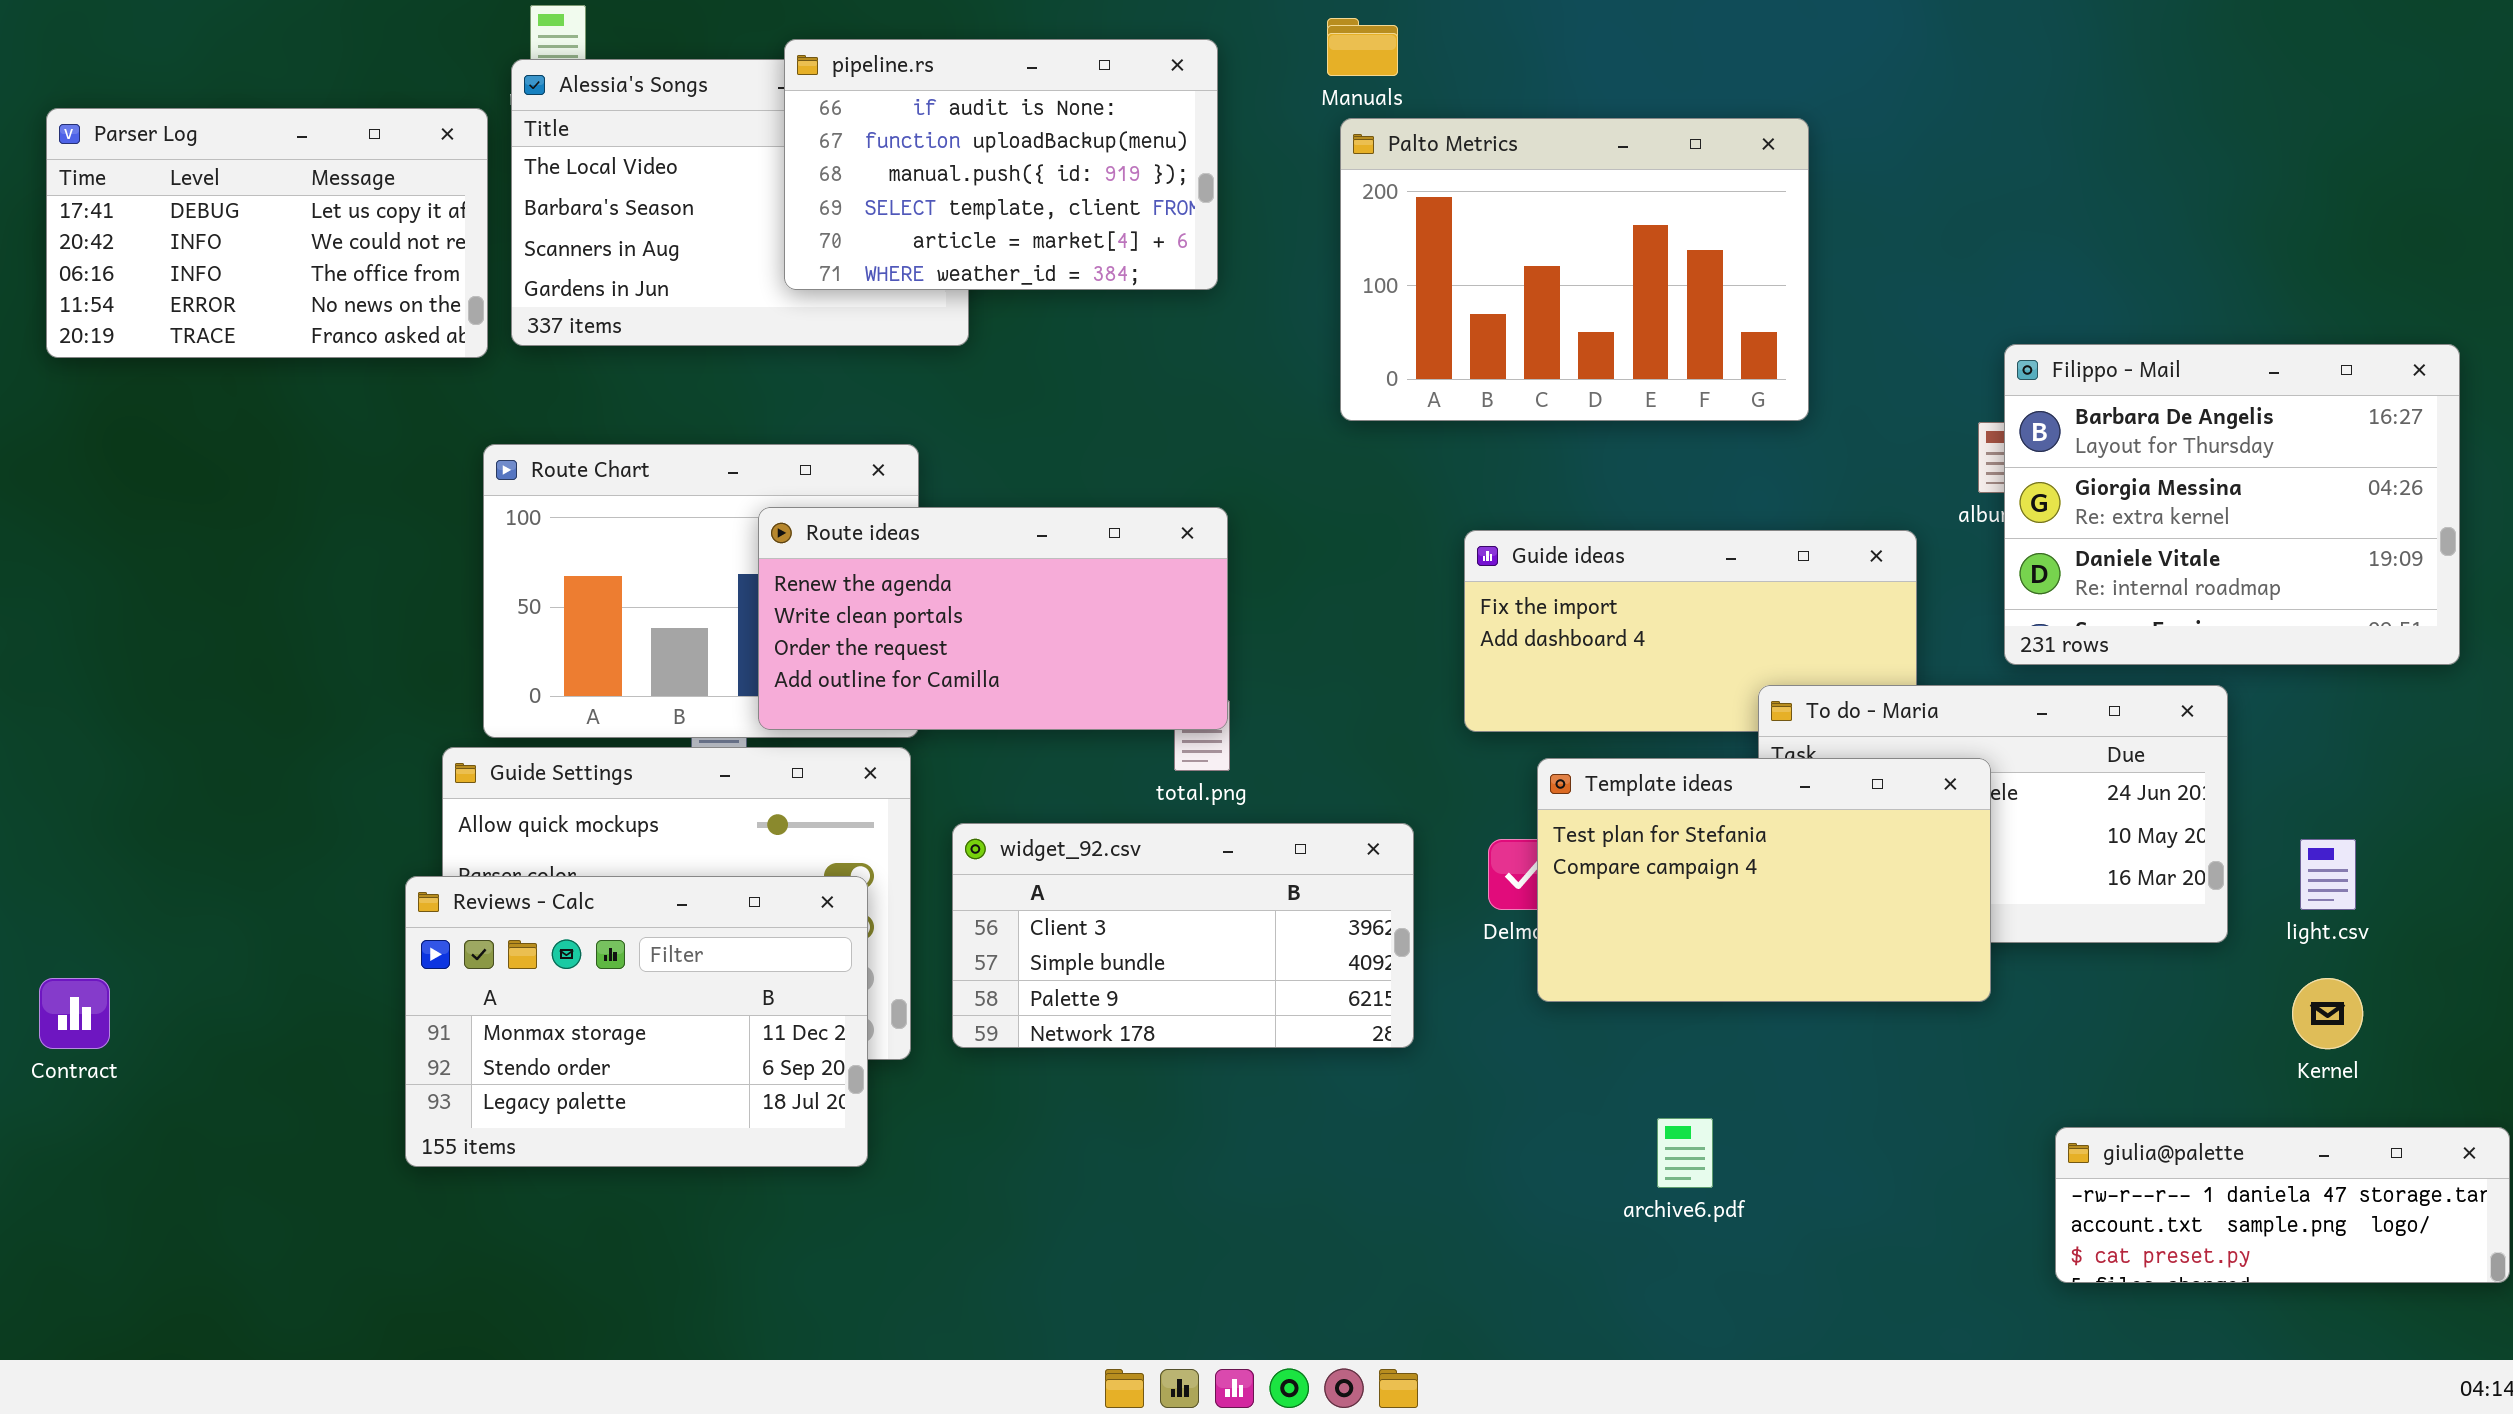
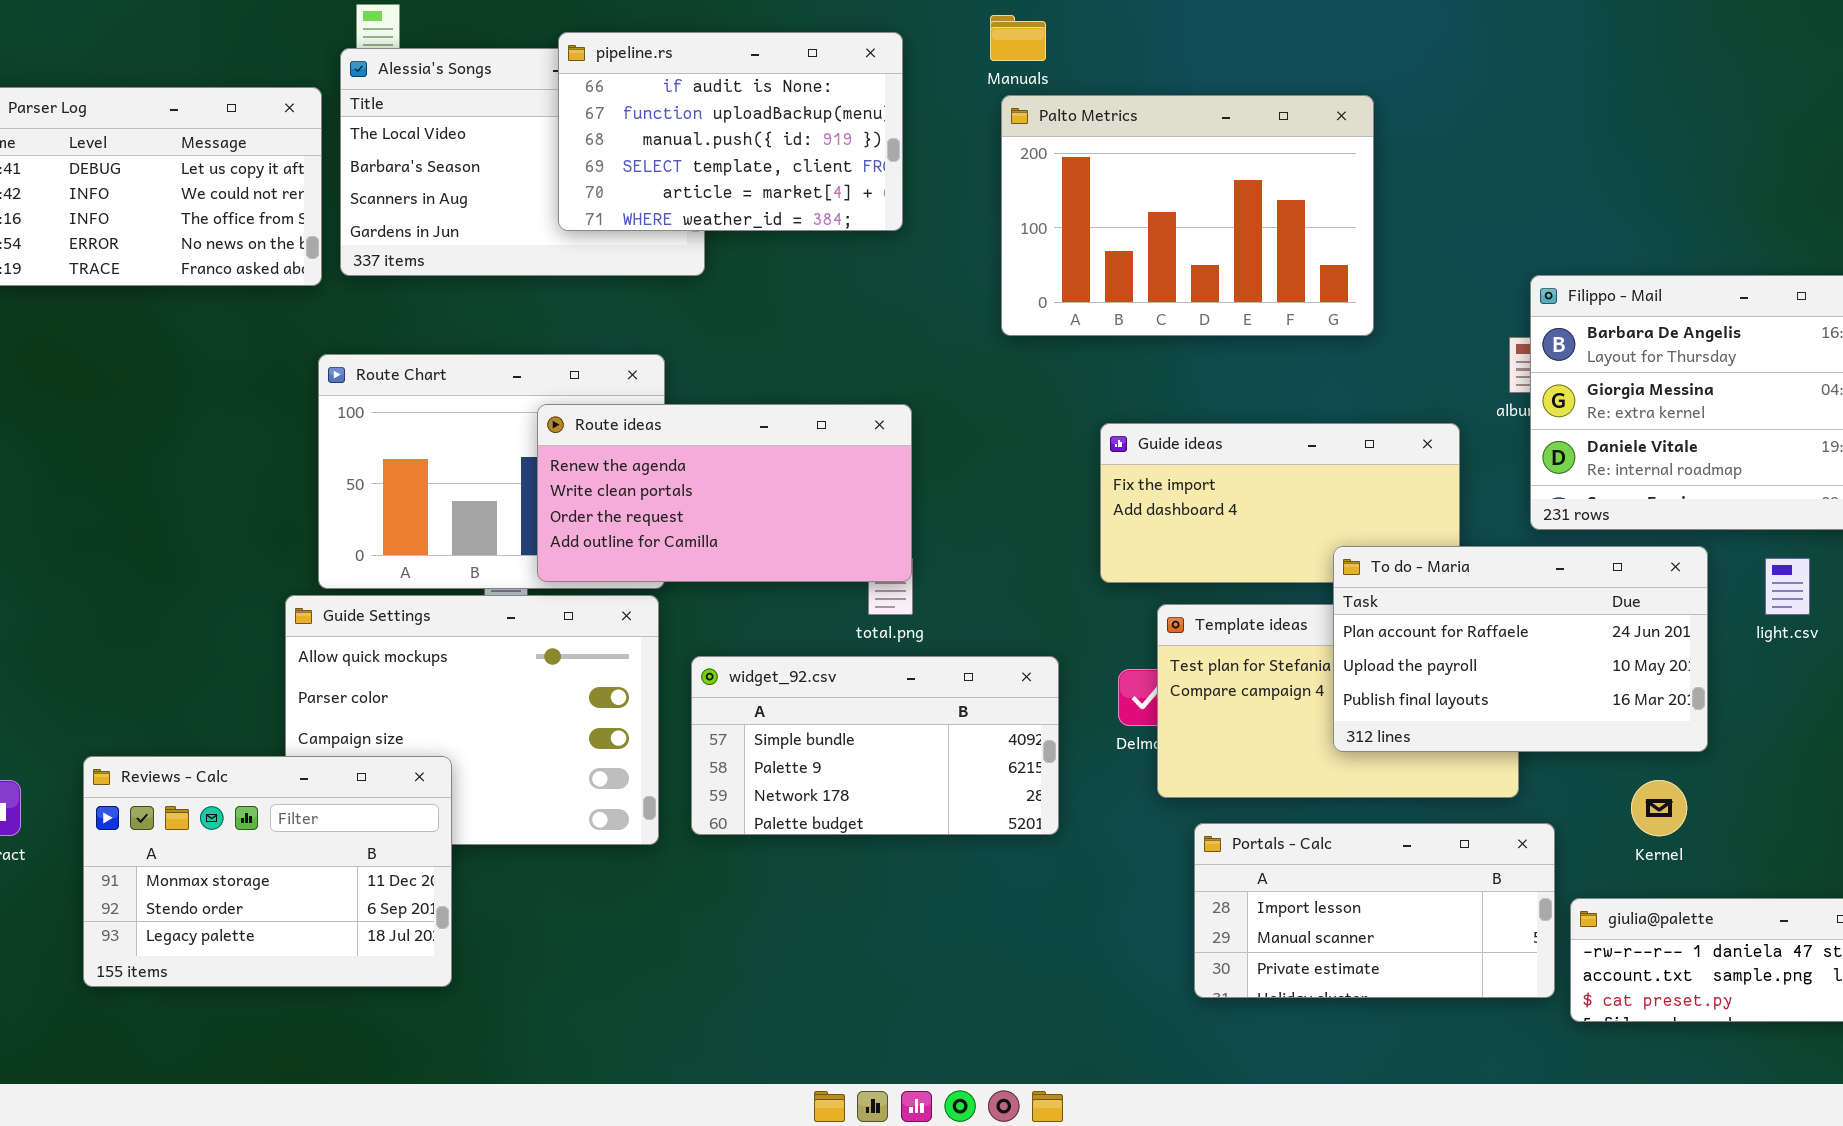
To do - Maria: [1758,685,2228,943] -> [1333,546,1708,752], raised
widget_92.csv: [952,823,1414,1048] -> [691,656,1059,835], scrolled down 1 row
light.csv: [2300,839,2356,910] -> [1765,558,1810,615], moved
Reviews - Calc: [405,876,868,1167] -> [83,756,452,987], moved
Kernel: [2292,978,2363,1049] -> [1631,780,1687,836], moved
Portals - Calc: none -> [1194,823,1555,998], opened

